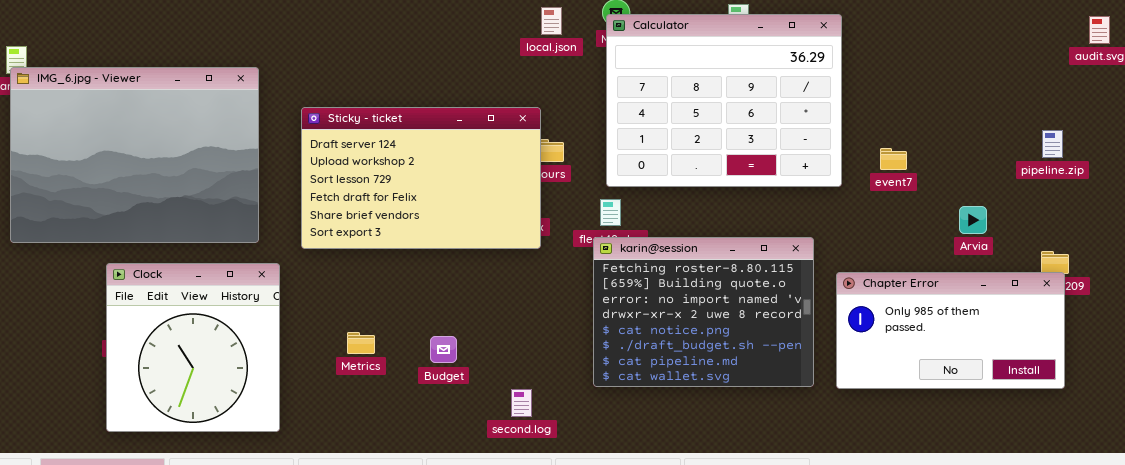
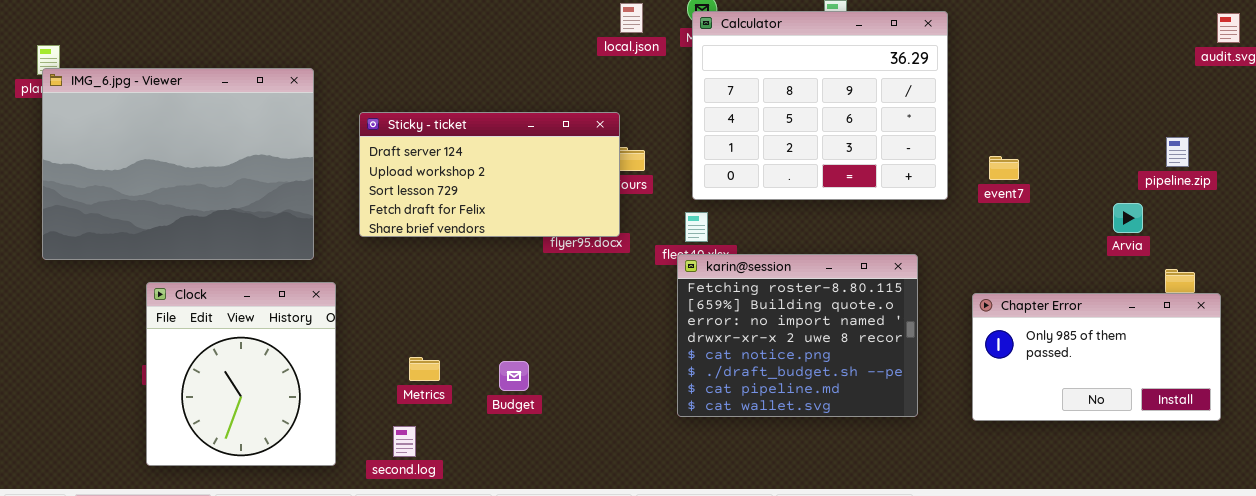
Sticky - ticket: [301,107,541,249] -> [359,112,620,237], resized
Arvia: [959,206,987,234] -> [1113,203,1143,233], moved
Chapter Error: [836,272,1065,389] -> [972,293,1221,421], moved
second.log: [511,389,532,417] -> [393,426,416,457], moved

